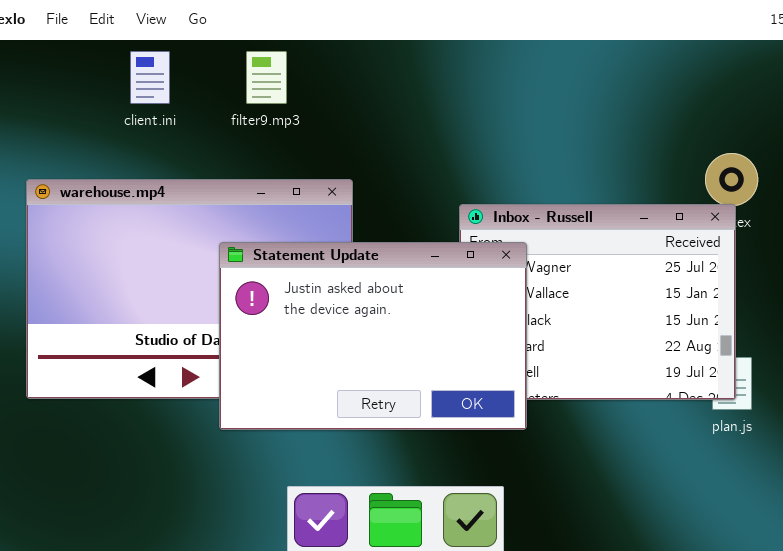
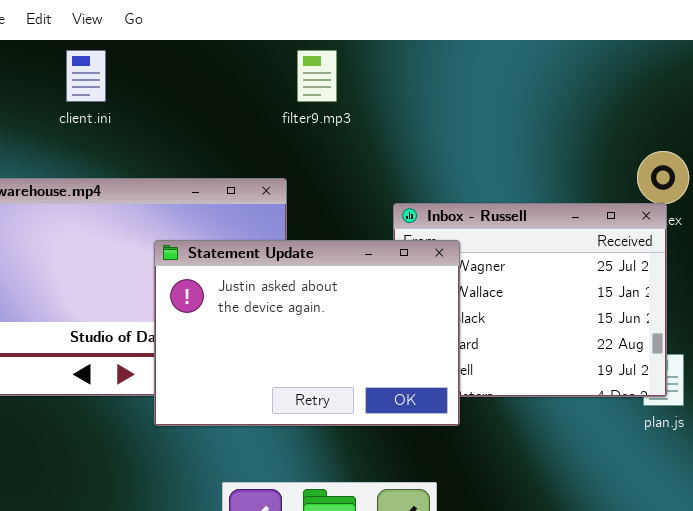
filter9.mp3: [246,51,287,104] -> [297,50,337,102], moved

